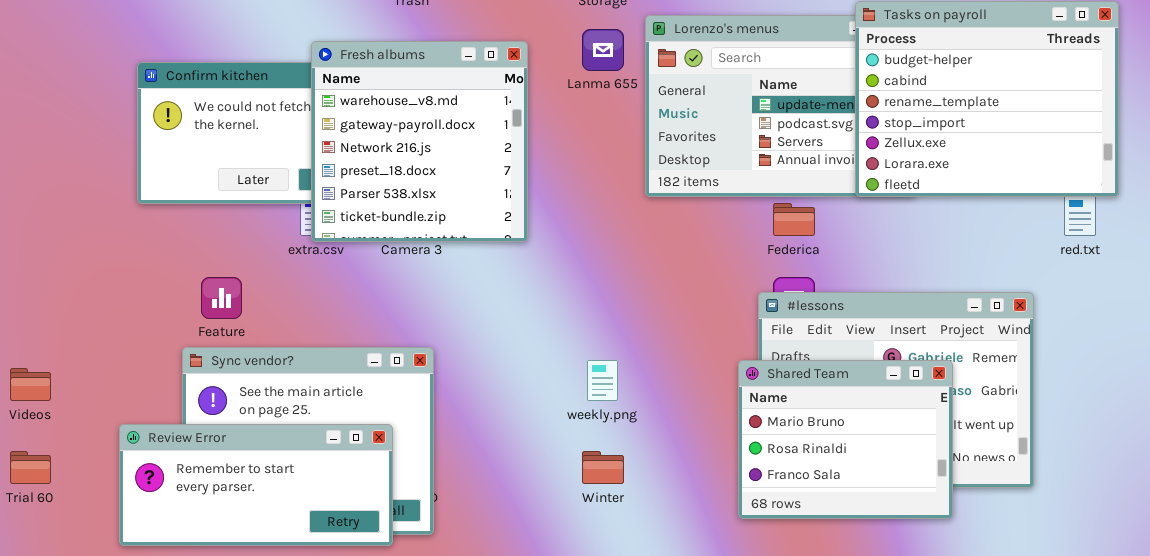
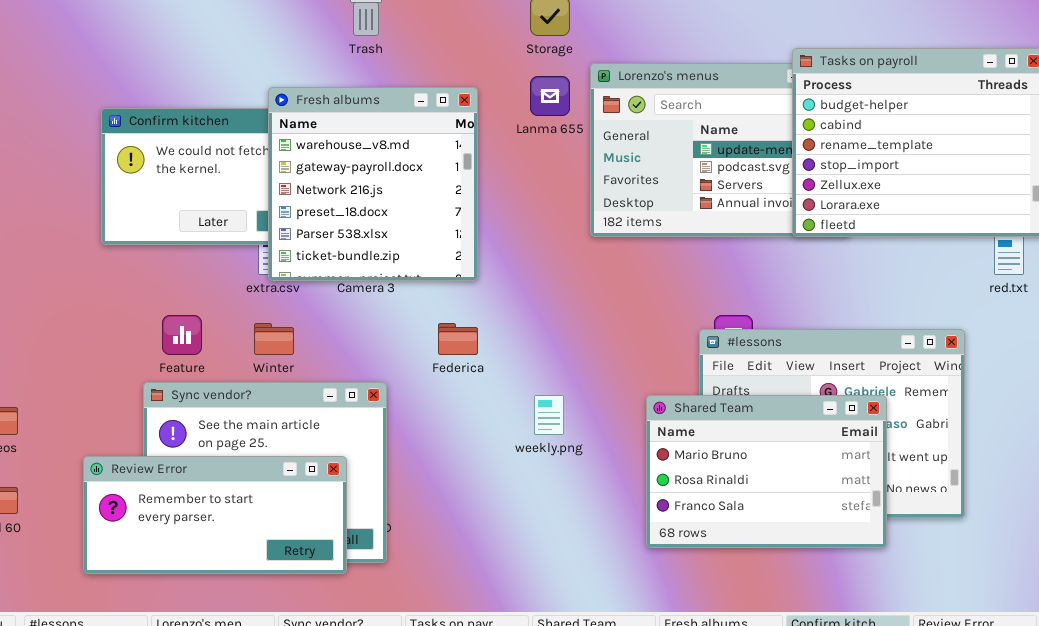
Federica: [773,203,815,236] -> [438,323,478,355], moved
Shared Team: [738,360,953,519] -> [646,395,887,548], resized
Winter: [582,451,624,484] -> [254,323,294,355], moved

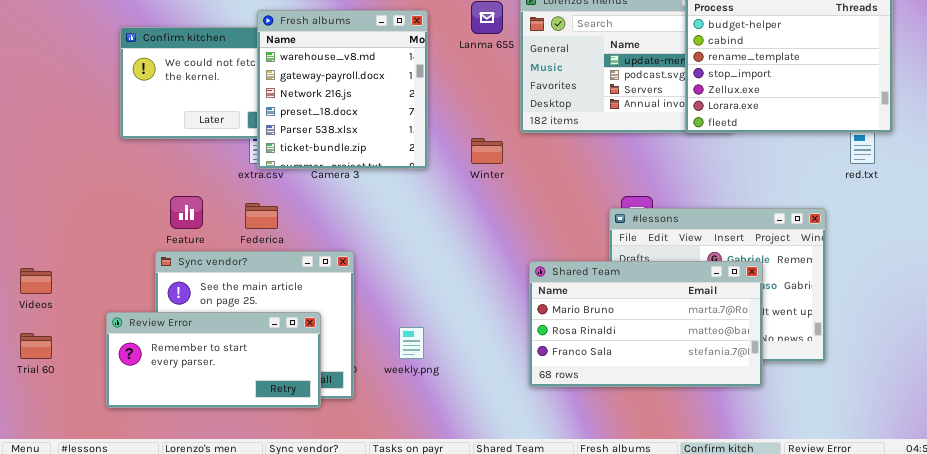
Winter: [254,323,294,355] -> [471,138,503,164], moved
Federica: [438,323,478,355] -> [245,203,278,229], moved
weekly.png: [534,395,564,435] -> [399,327,424,359], moved
Shared Team: [646,395,887,548] -> [529,261,763,387], resized

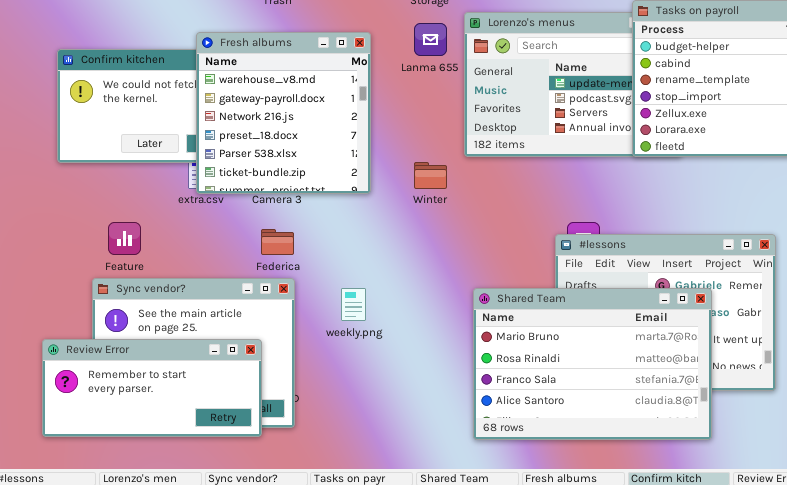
Federica: [245,203,278,229] -> [261,229,294,255], moved
Shared Team: [529,261,763,387] -> [473,288,712,440], resized
weekly.png: [399,327,424,359] -> [341,288,366,321], moved

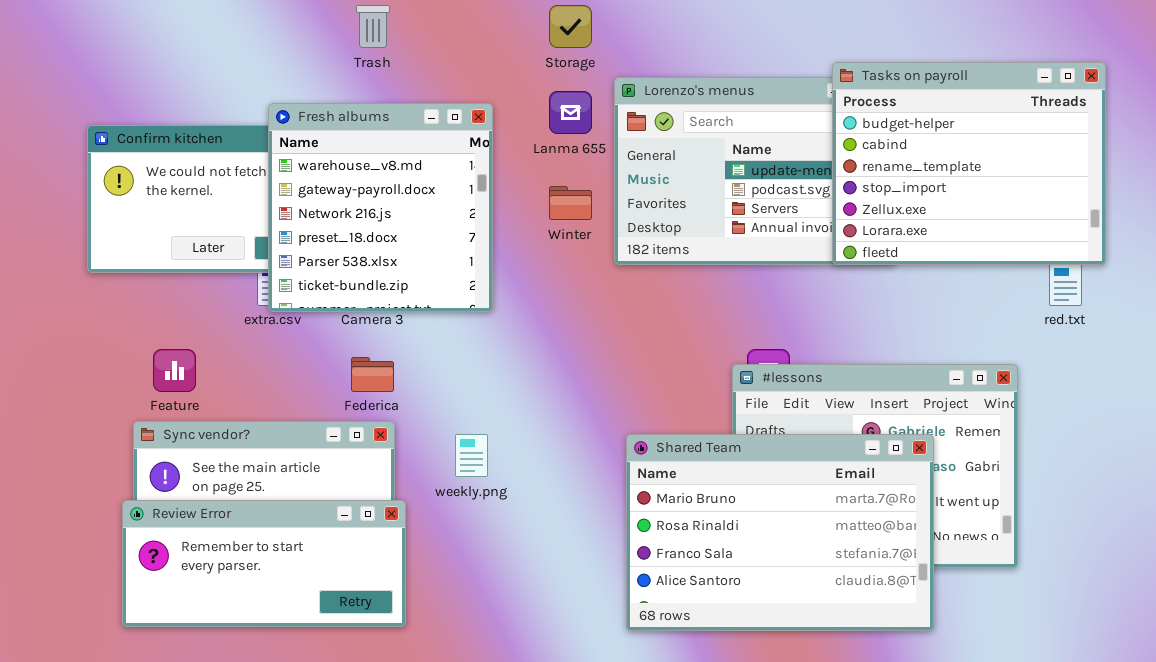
Winter: [414,162,447,189] -> [549,186,592,220], moved
Review Error: [42,339,262,437] -> [122,500,406,627], moved

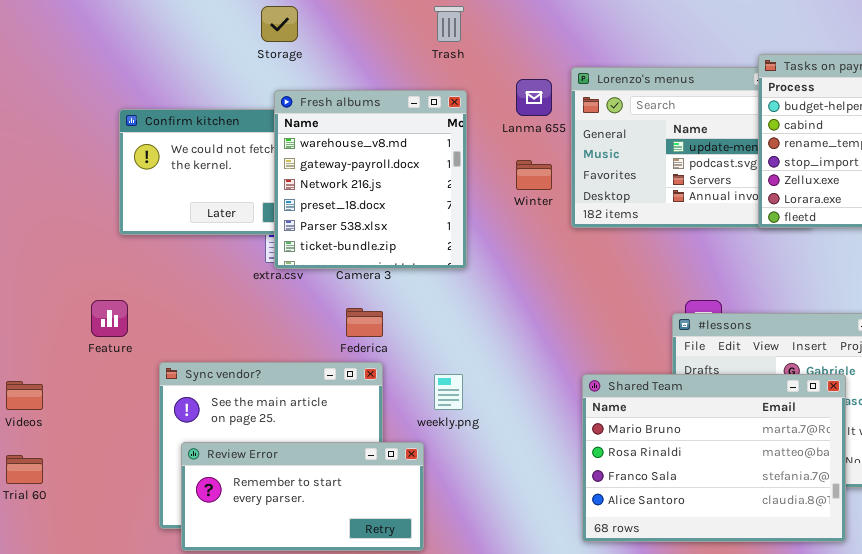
Trash: [356,5,390,48] -> [434,6,464,42], moved
Storage: [549,5,592,48] -> [261,6,298,42], moved
Feature: [153,349,196,392] -> [91,300,128,337], moved
Review Error: [122,500,406,627] -> [181,442,424,551], moved

